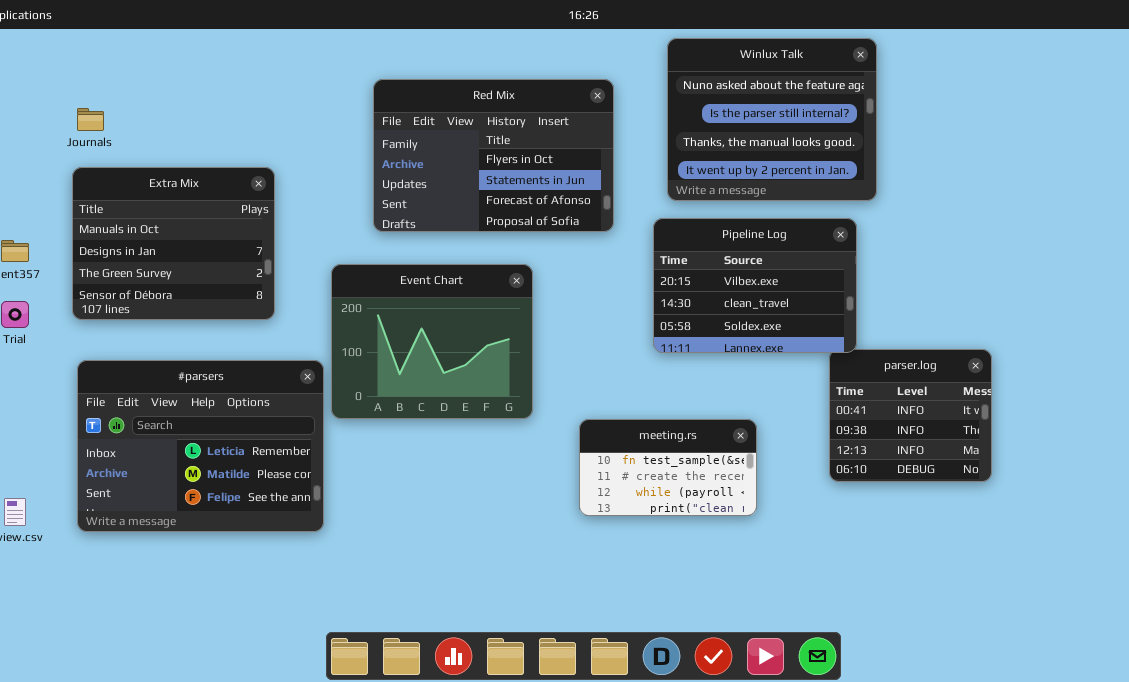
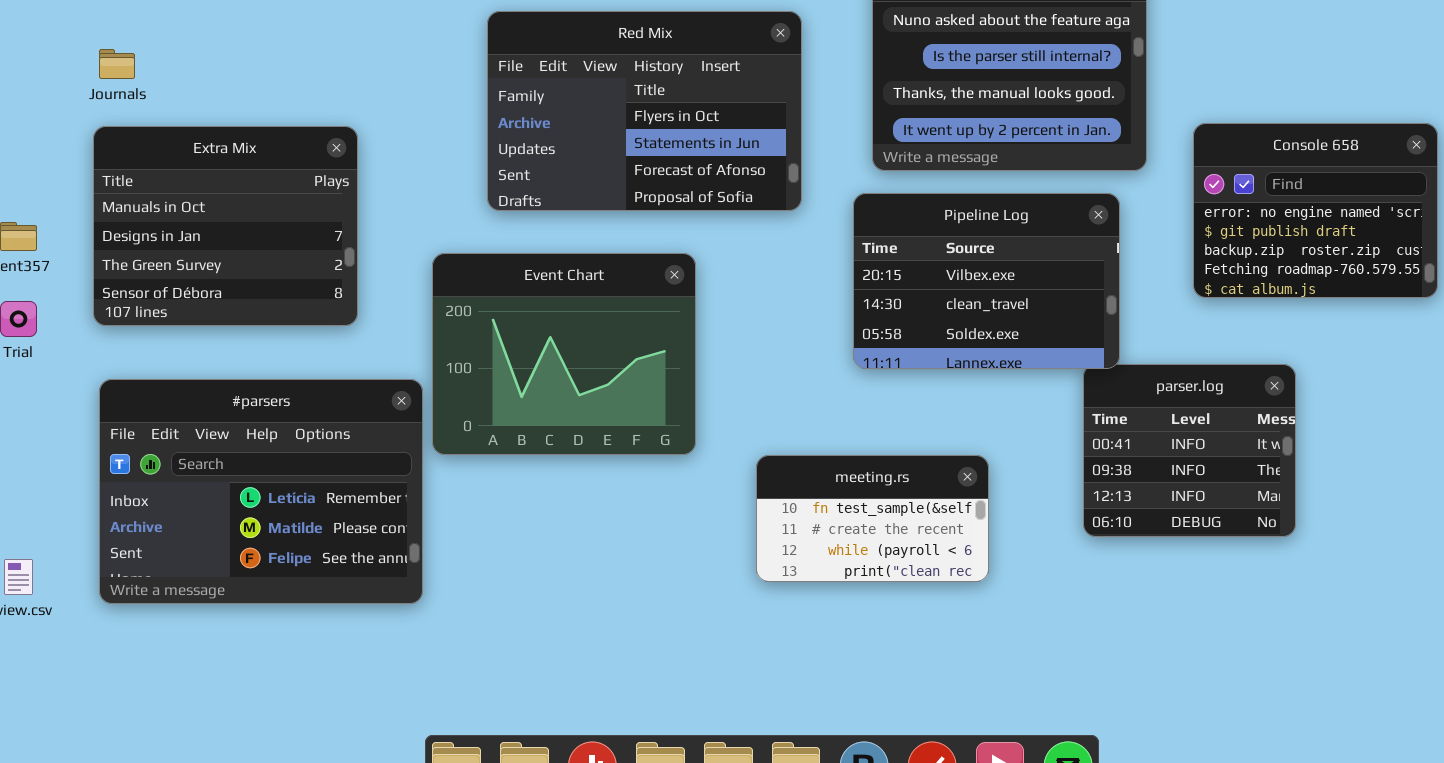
Console 658: none -> [1193,123,1438,298], opened

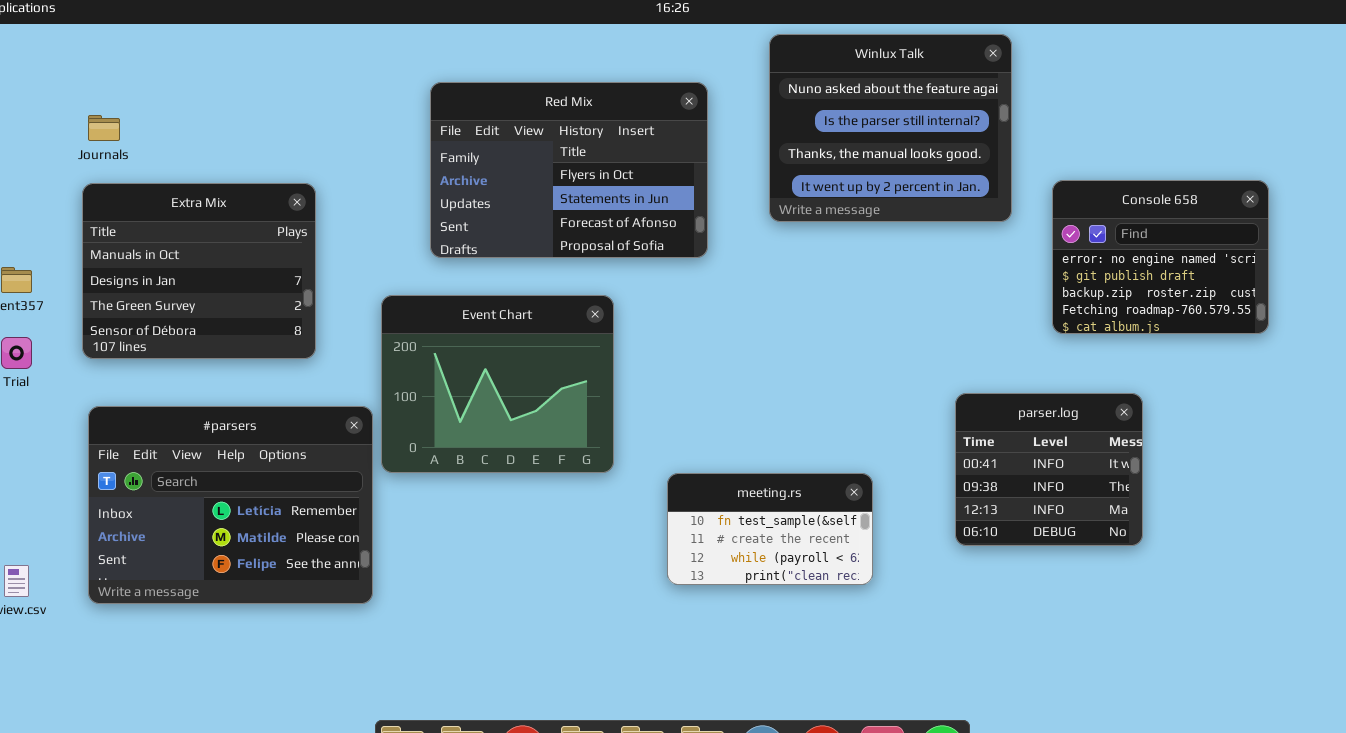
Pipeline Log: [853,193,1120,369] -> none, closed

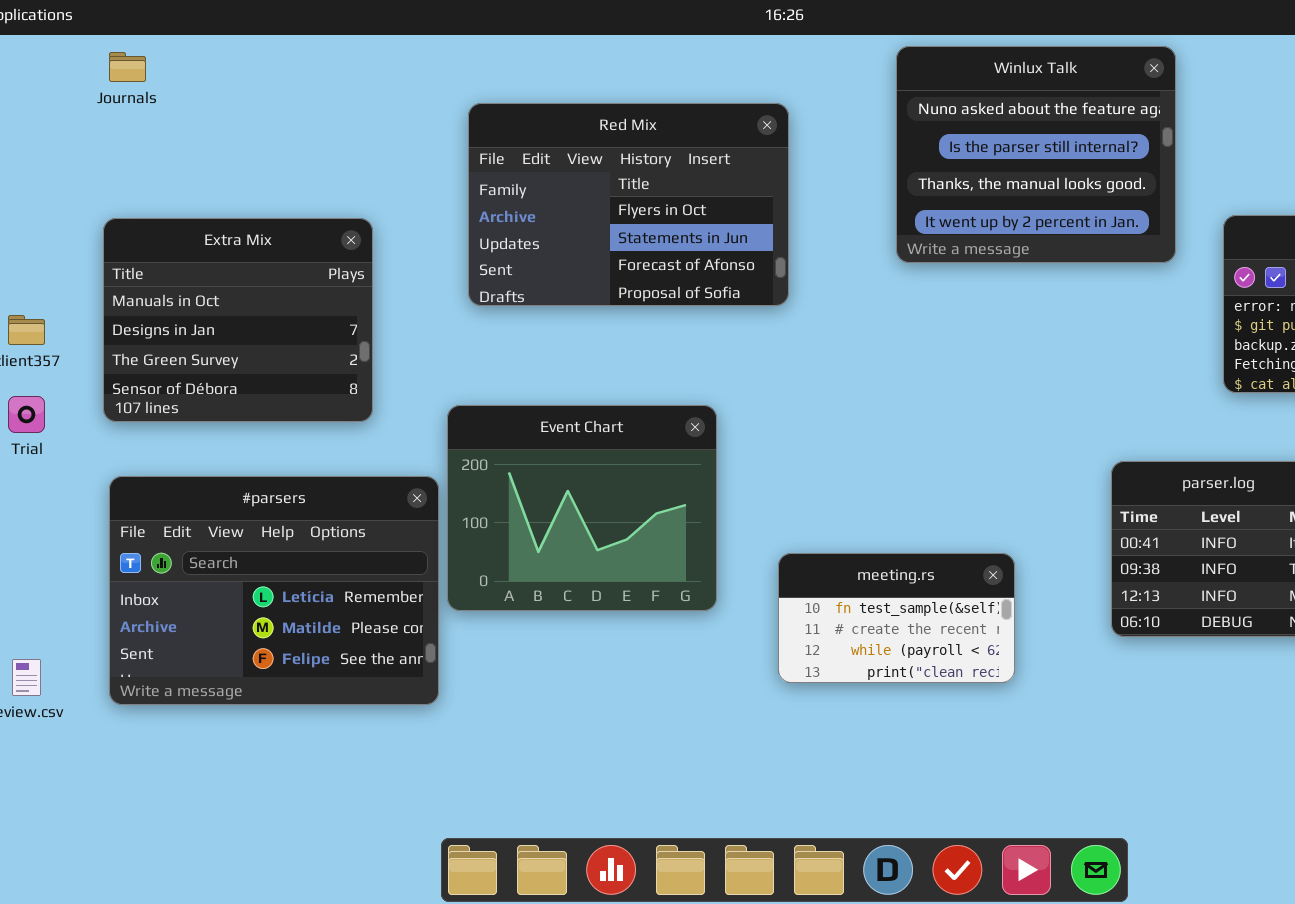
Red Mix: [430,82,708,258] -> [468,103,789,306], moved
Journals: [88,115,120,141] -> [109,52,146,82], moved
Event Chart: [381,295,614,473] -> [447,405,717,611], moved

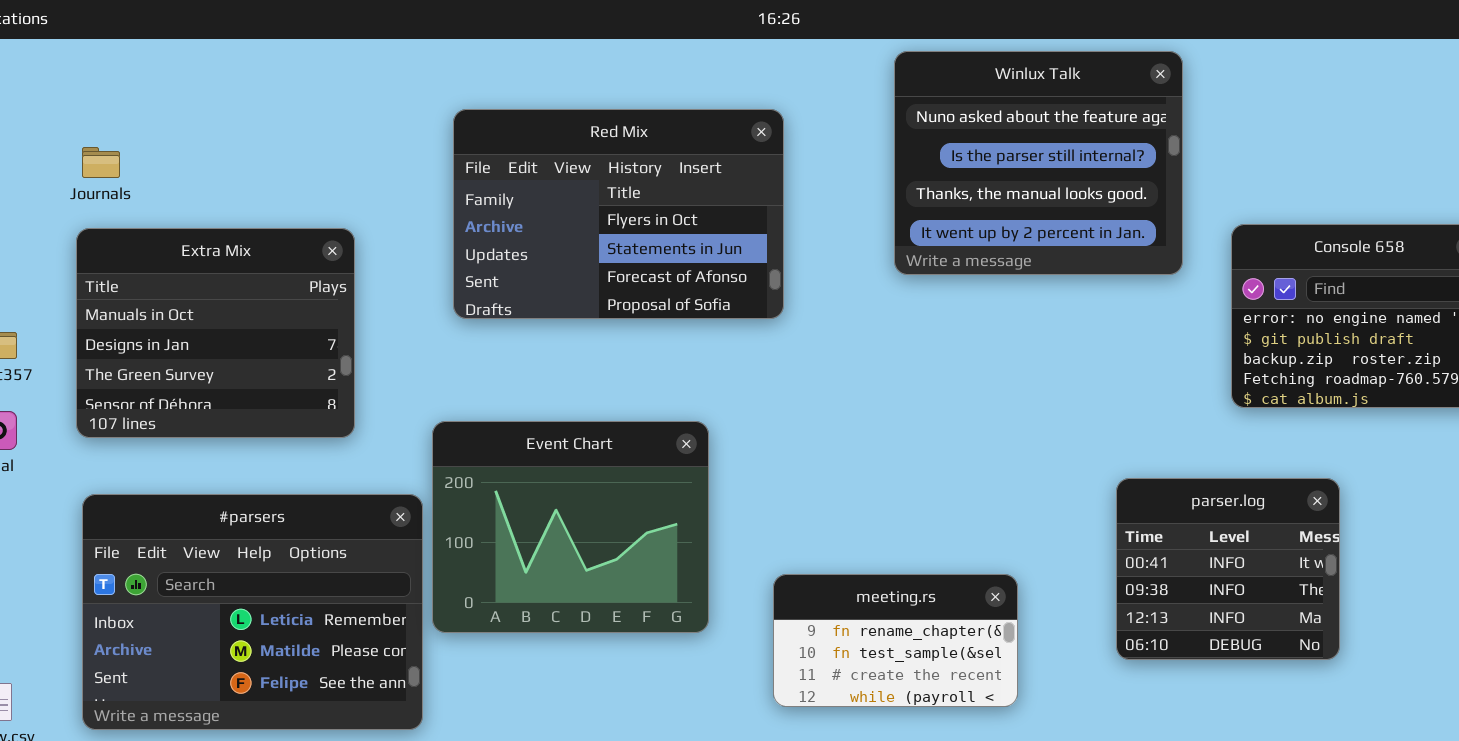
Journals: [109,52,146,82] -> [82,147,120,178], moved
meeting.rs: [778,553,1015,683] -> [773,574,1018,707], scrolled up 1 row

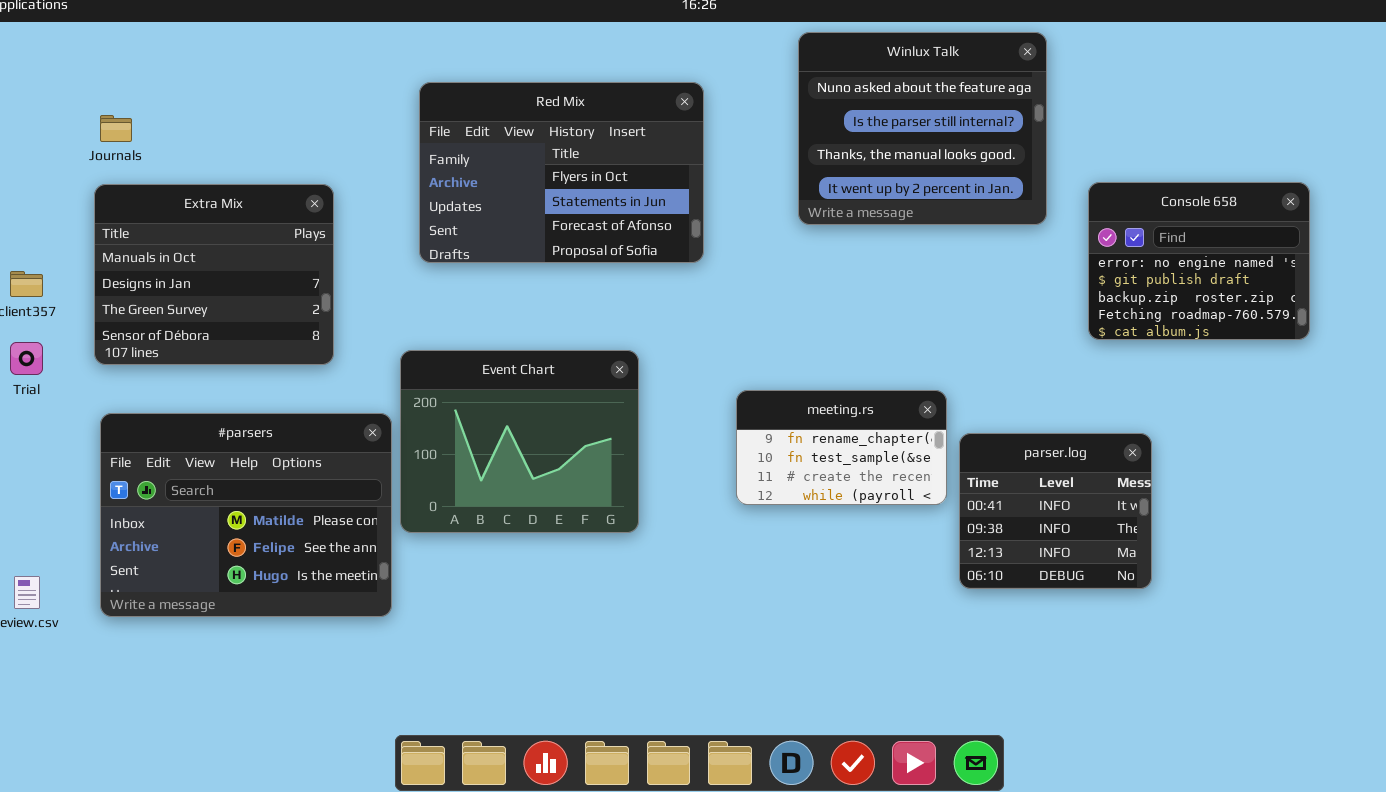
parser.log: [1116,478,1340,660] -> [959,433,1152,589], moved
#parsers: [82,494,423,730] -> [100,413,392,617], scrolled down 1 row
meeting.rs: [773,574,1018,707] -> [736,390,947,505], moved

